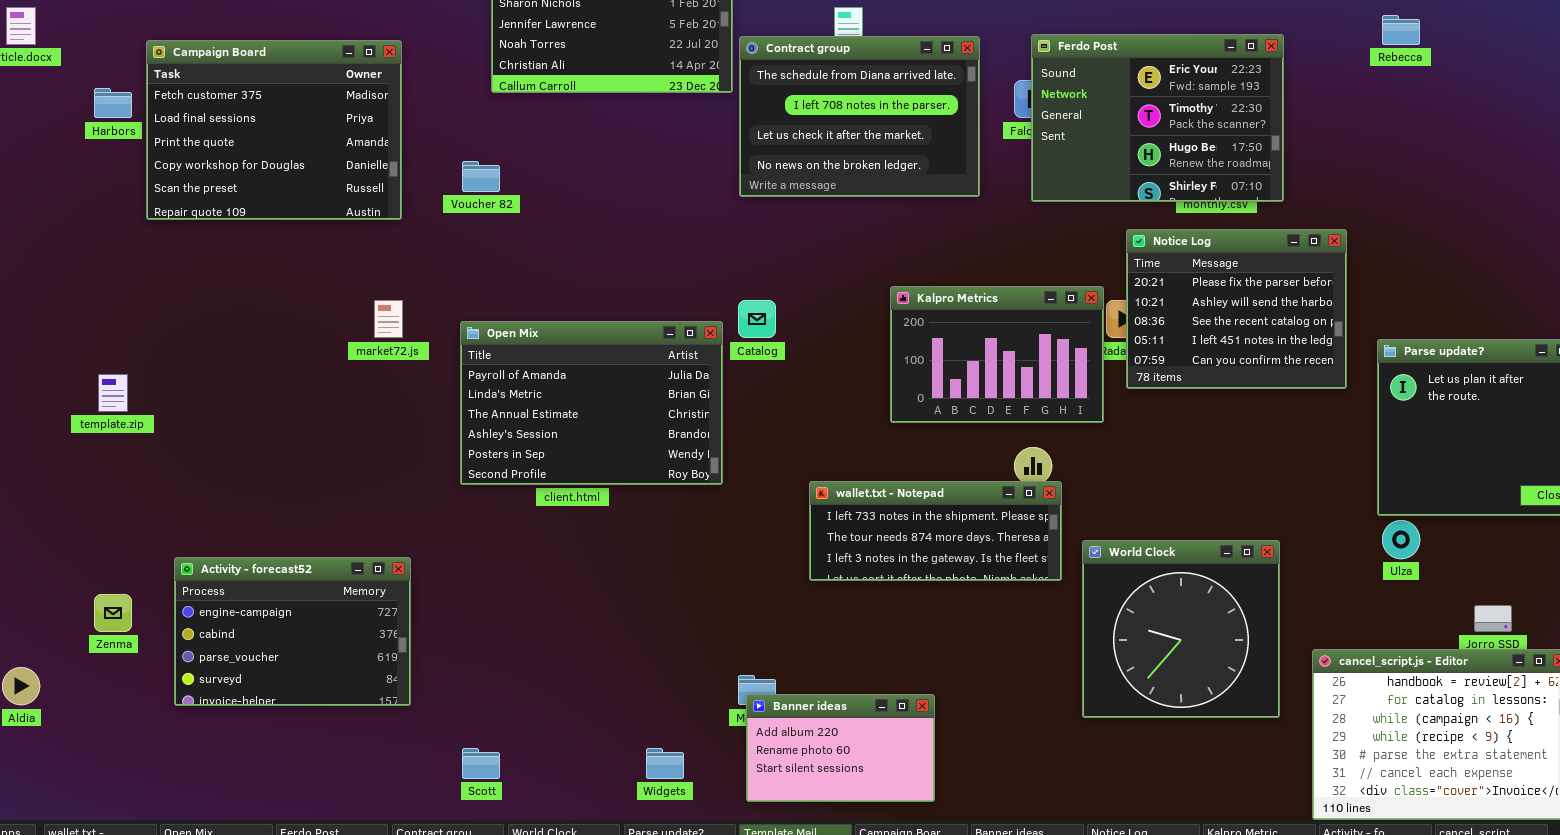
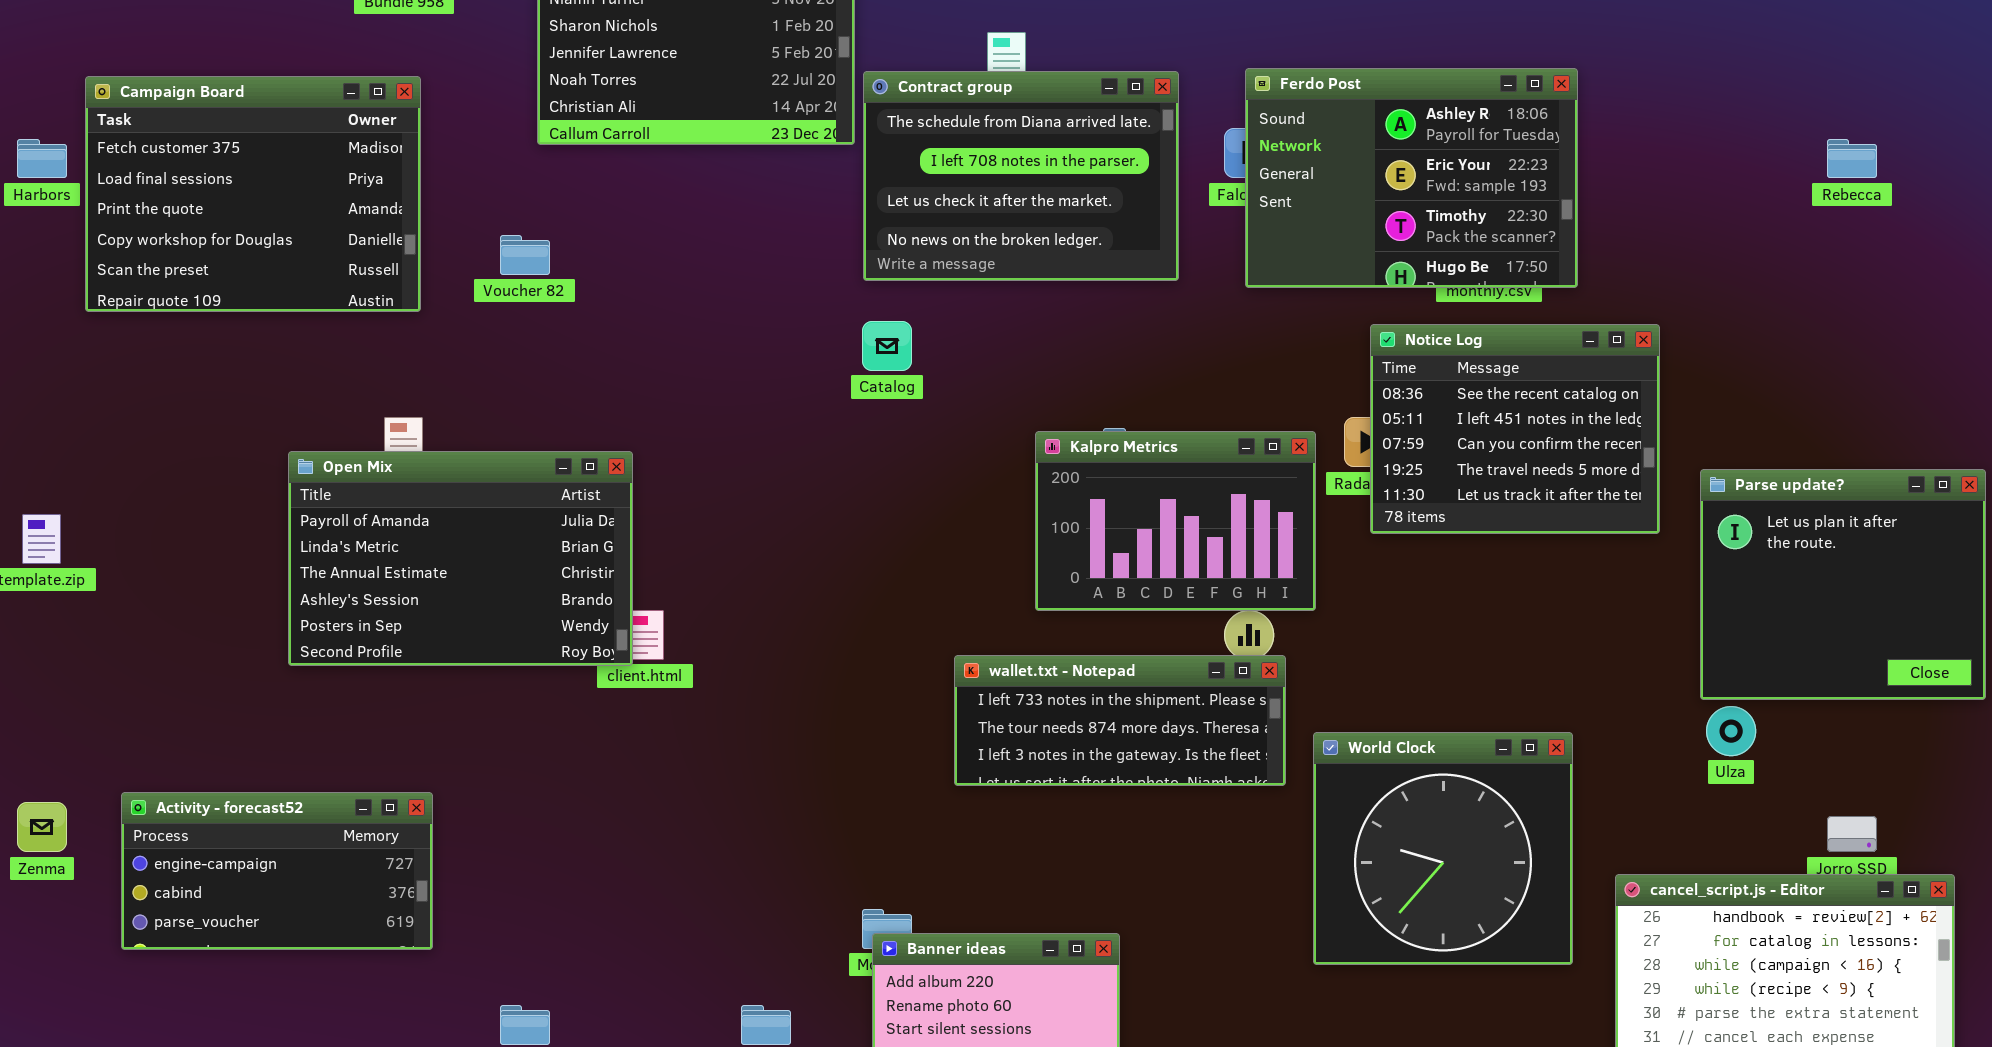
Rebecca: [1382,15,1420,45] -> [1827,139,1877,178], moved
Ferdo Post: [1031,34,1284,202] -> [1245,68,1578,288], scrolled up 1 row
Notice Log: [1126,229,1347,389] -> [1370,324,1660,534], scrolled down 2 rows
Kalpro Metrics: [890,286,1104,423] -> [1035,431,1316,611], moved
Catalog: [738,300,776,338] -> [862,321,912,371], moved
Open Mix: [460,321,723,485] -> [288,451,633,666], moved
Activity - forecast52: [174,557,411,706] -> [121,792,433,950], resized

